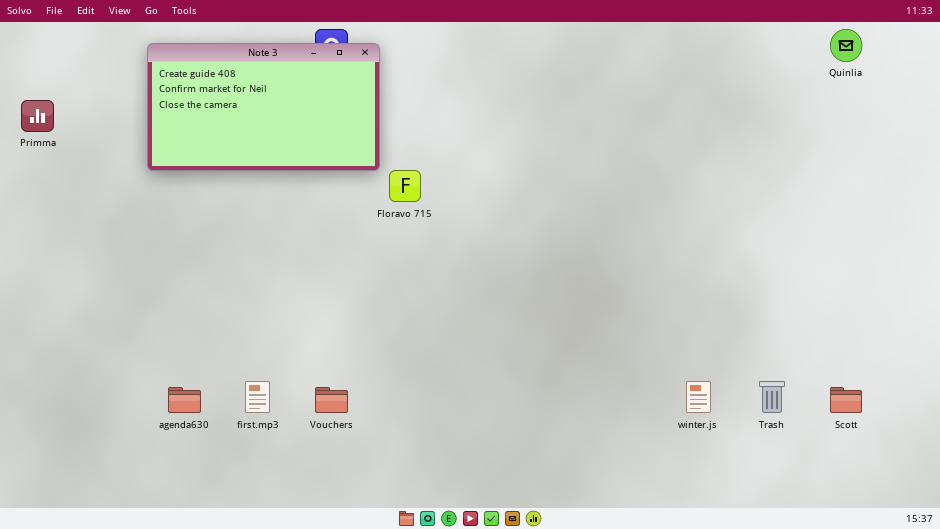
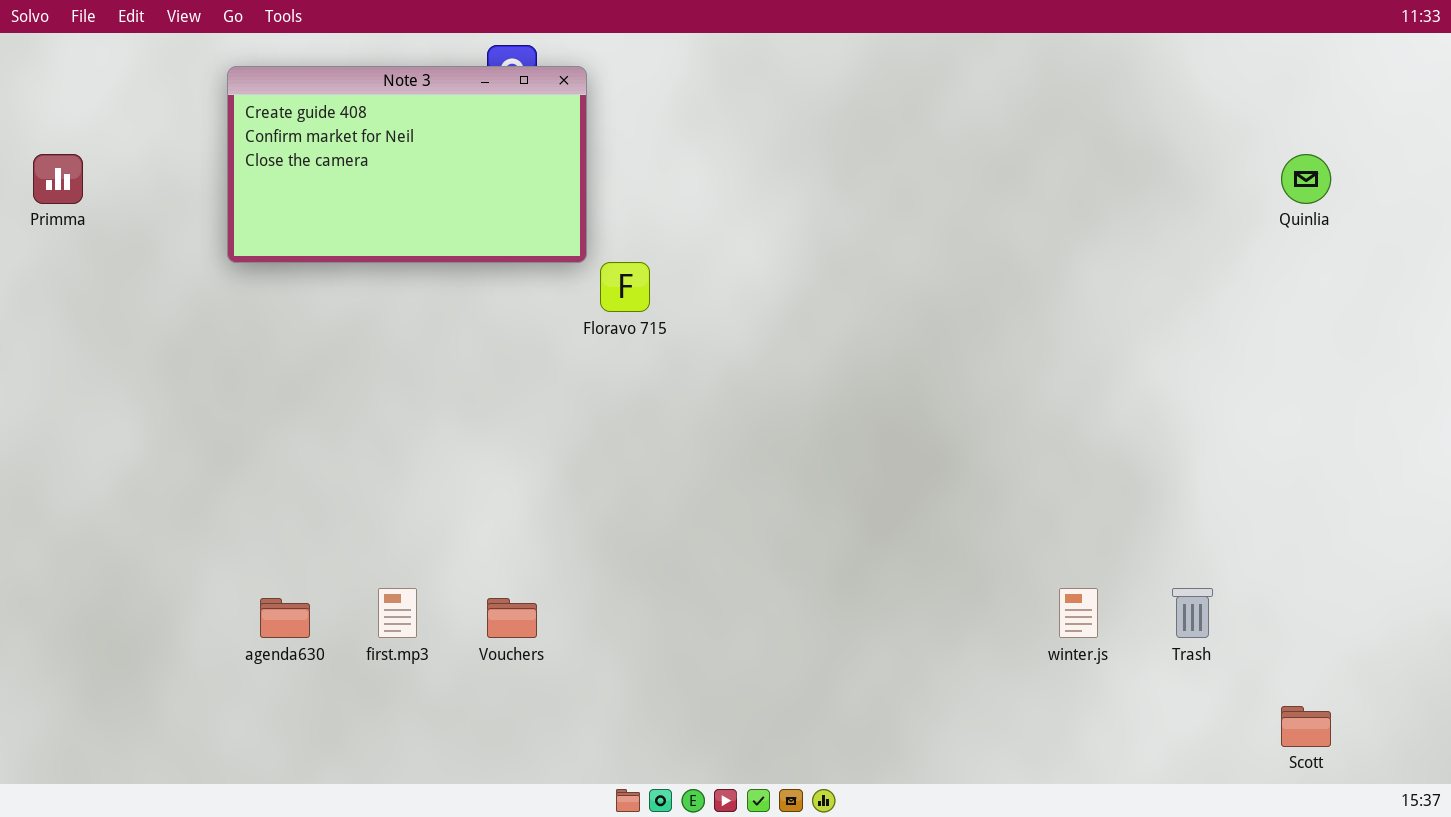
Quinlia: [830,29,862,62] -> [1281,154,1331,204], moved
Scott: [830,387,862,413] -> [1281,706,1331,747], moved

